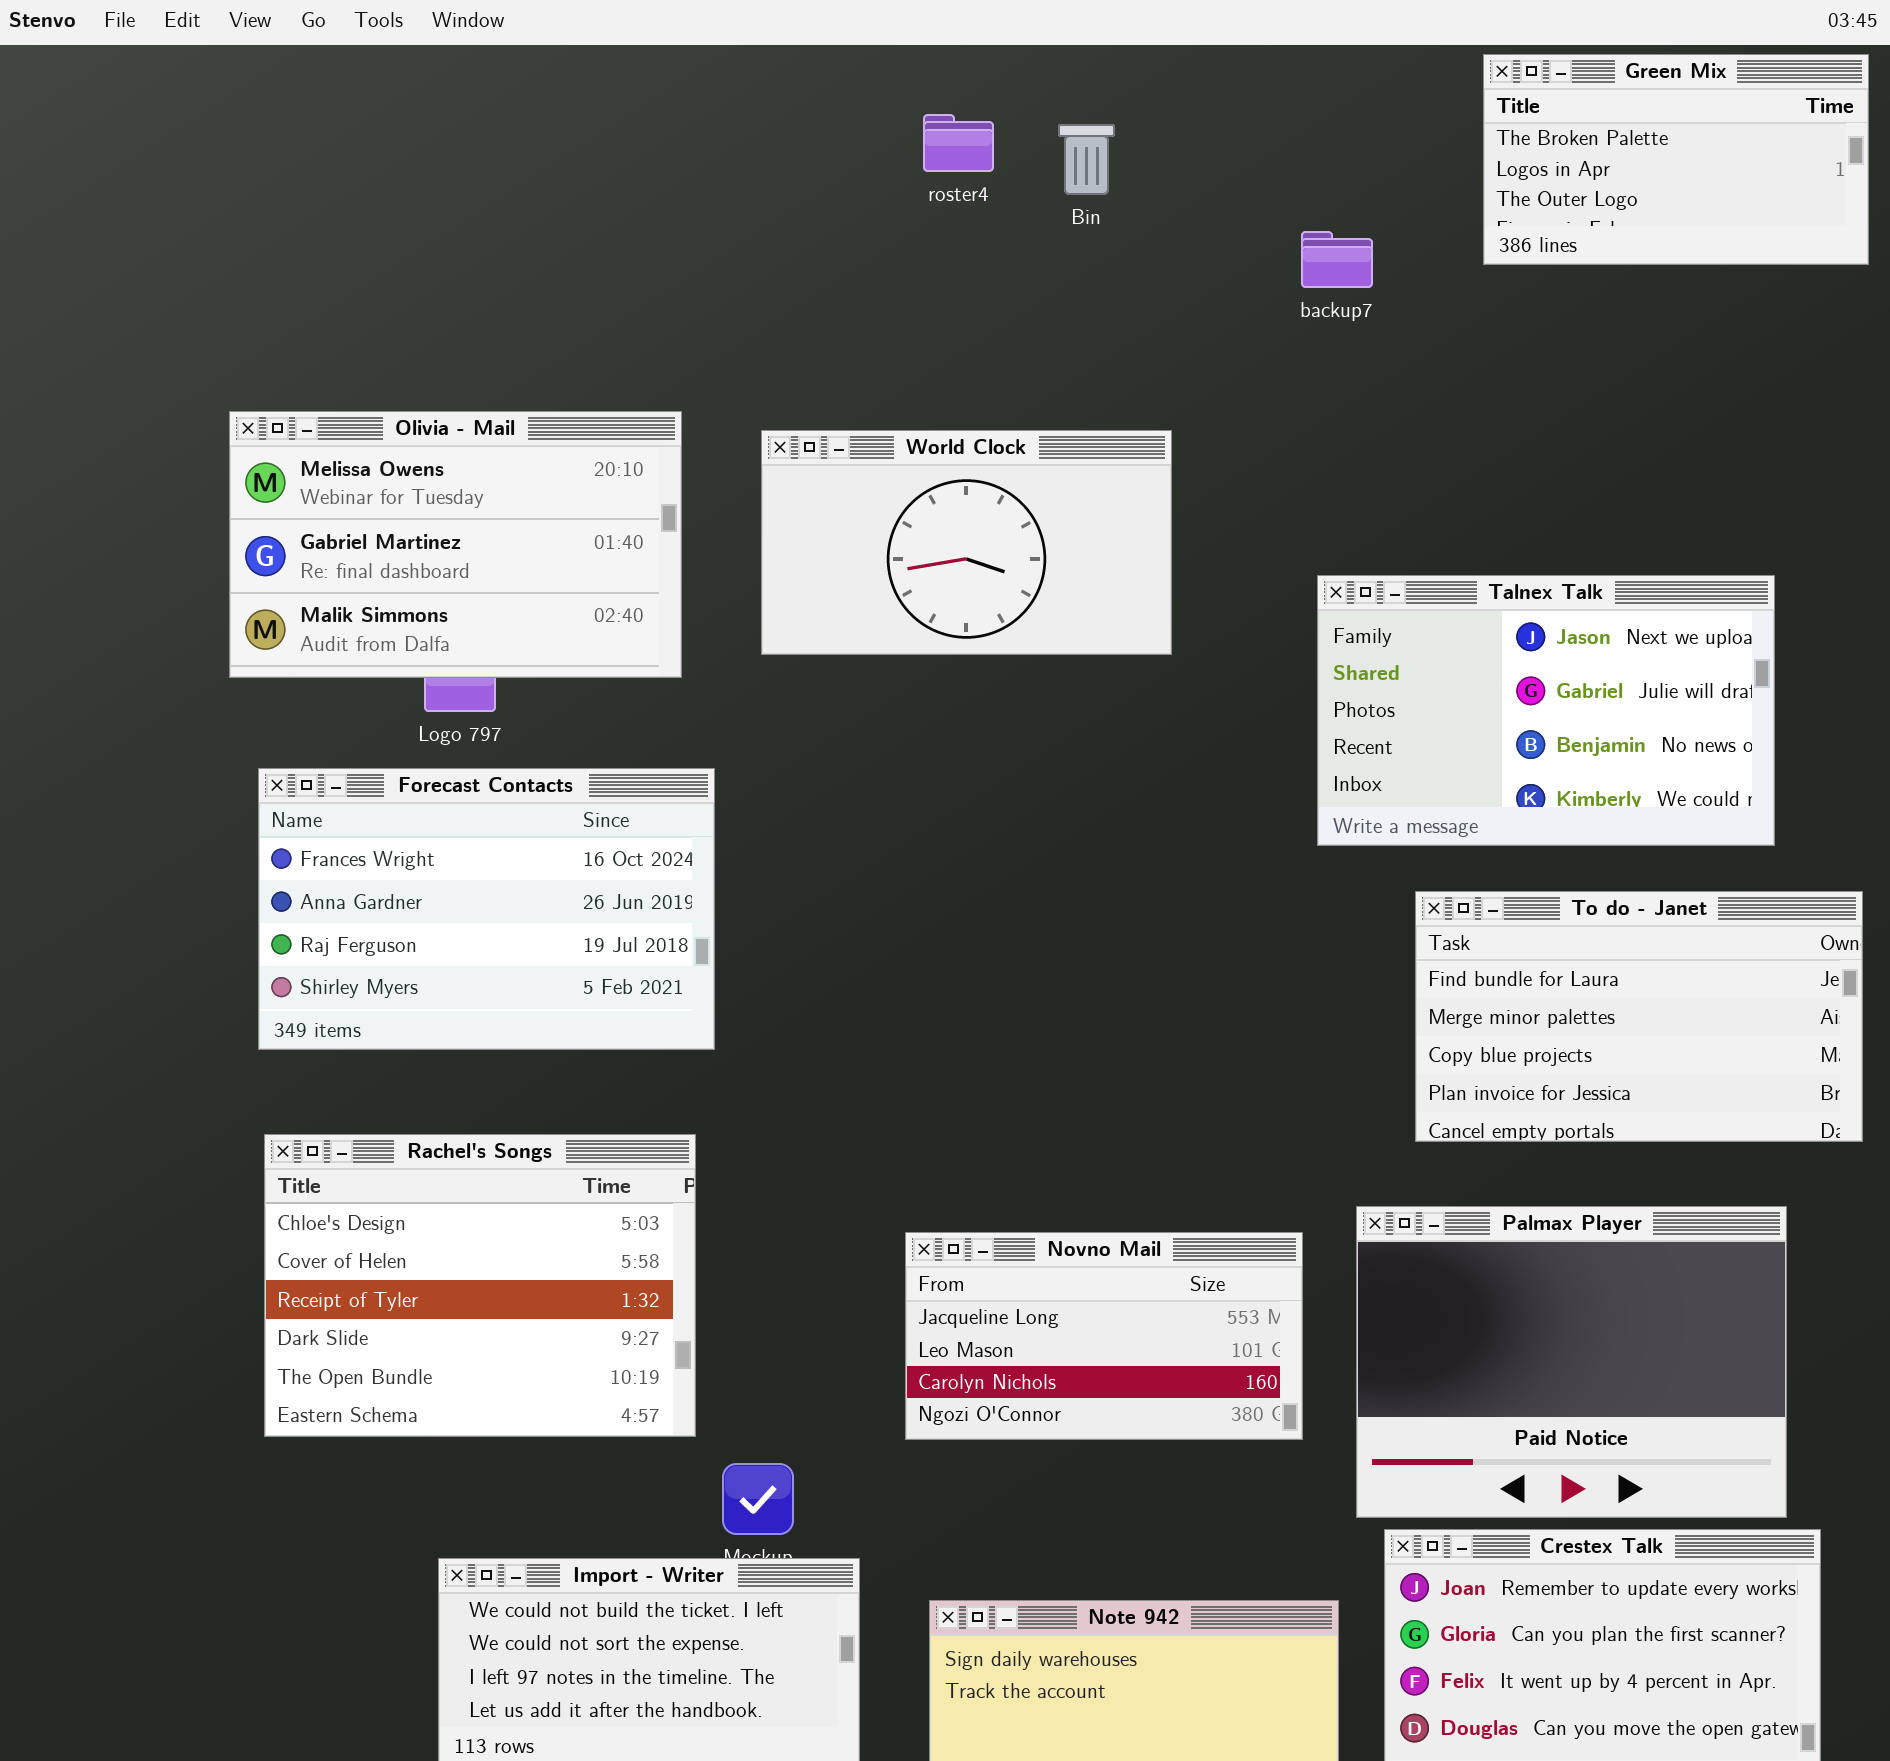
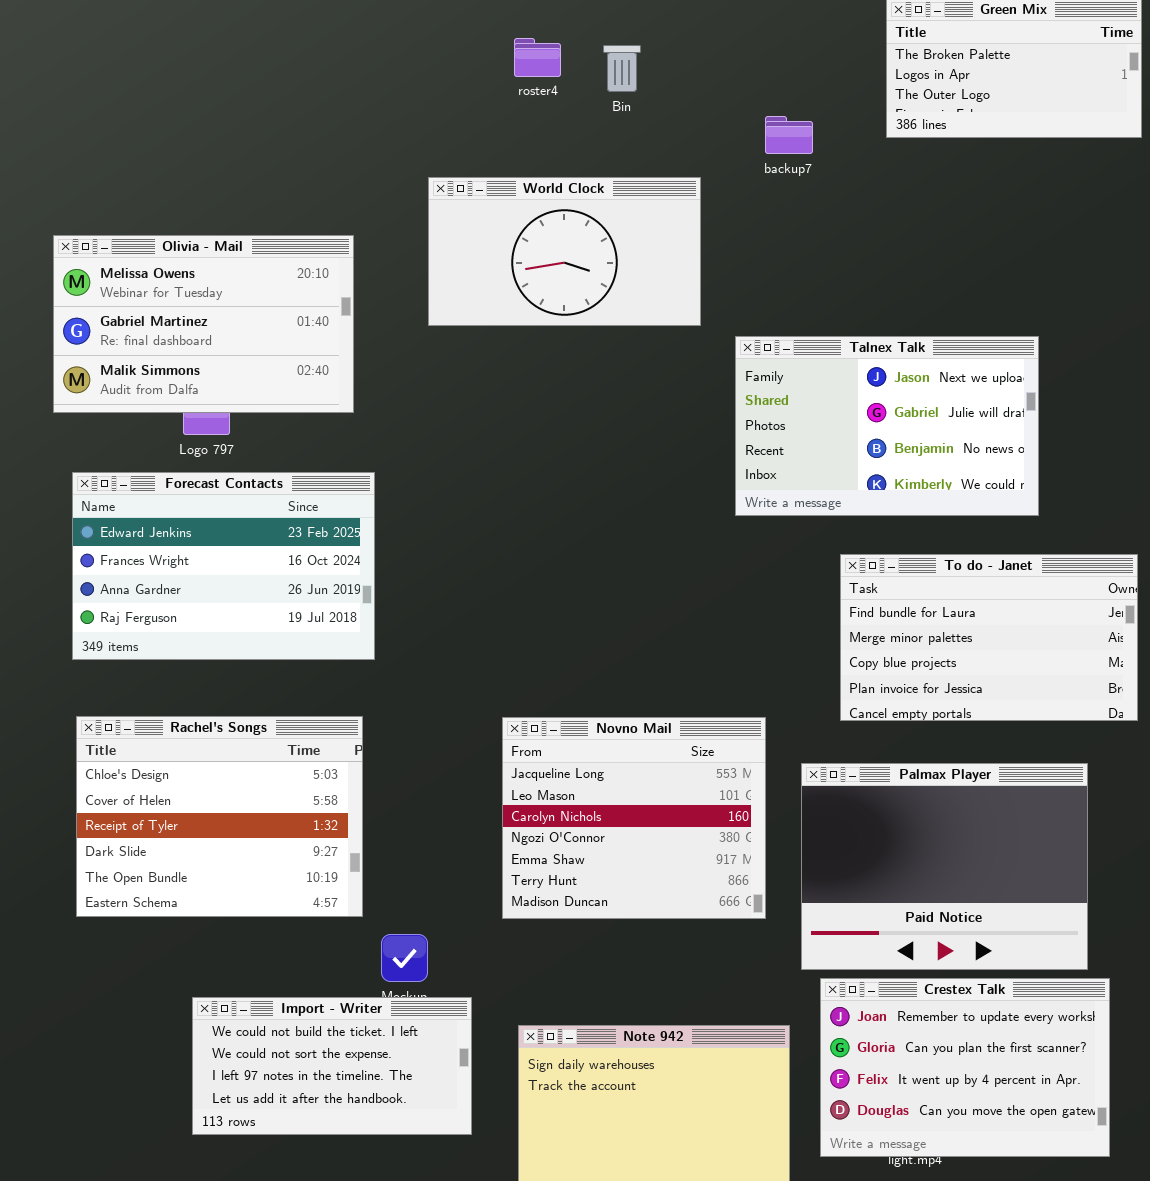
World Clock: [761,430,1172,655] -> [428,177,701,326], moved
Talnex Talk: [1317,575,1775,846] -> [735,336,1039,516], moved
Forecast Contacts: [258,768,715,1050] -> [72,472,375,660], scrolled up 1 row
Novno Mail: [905,1232,1303,1440] -> [502,717,766,919], resized

